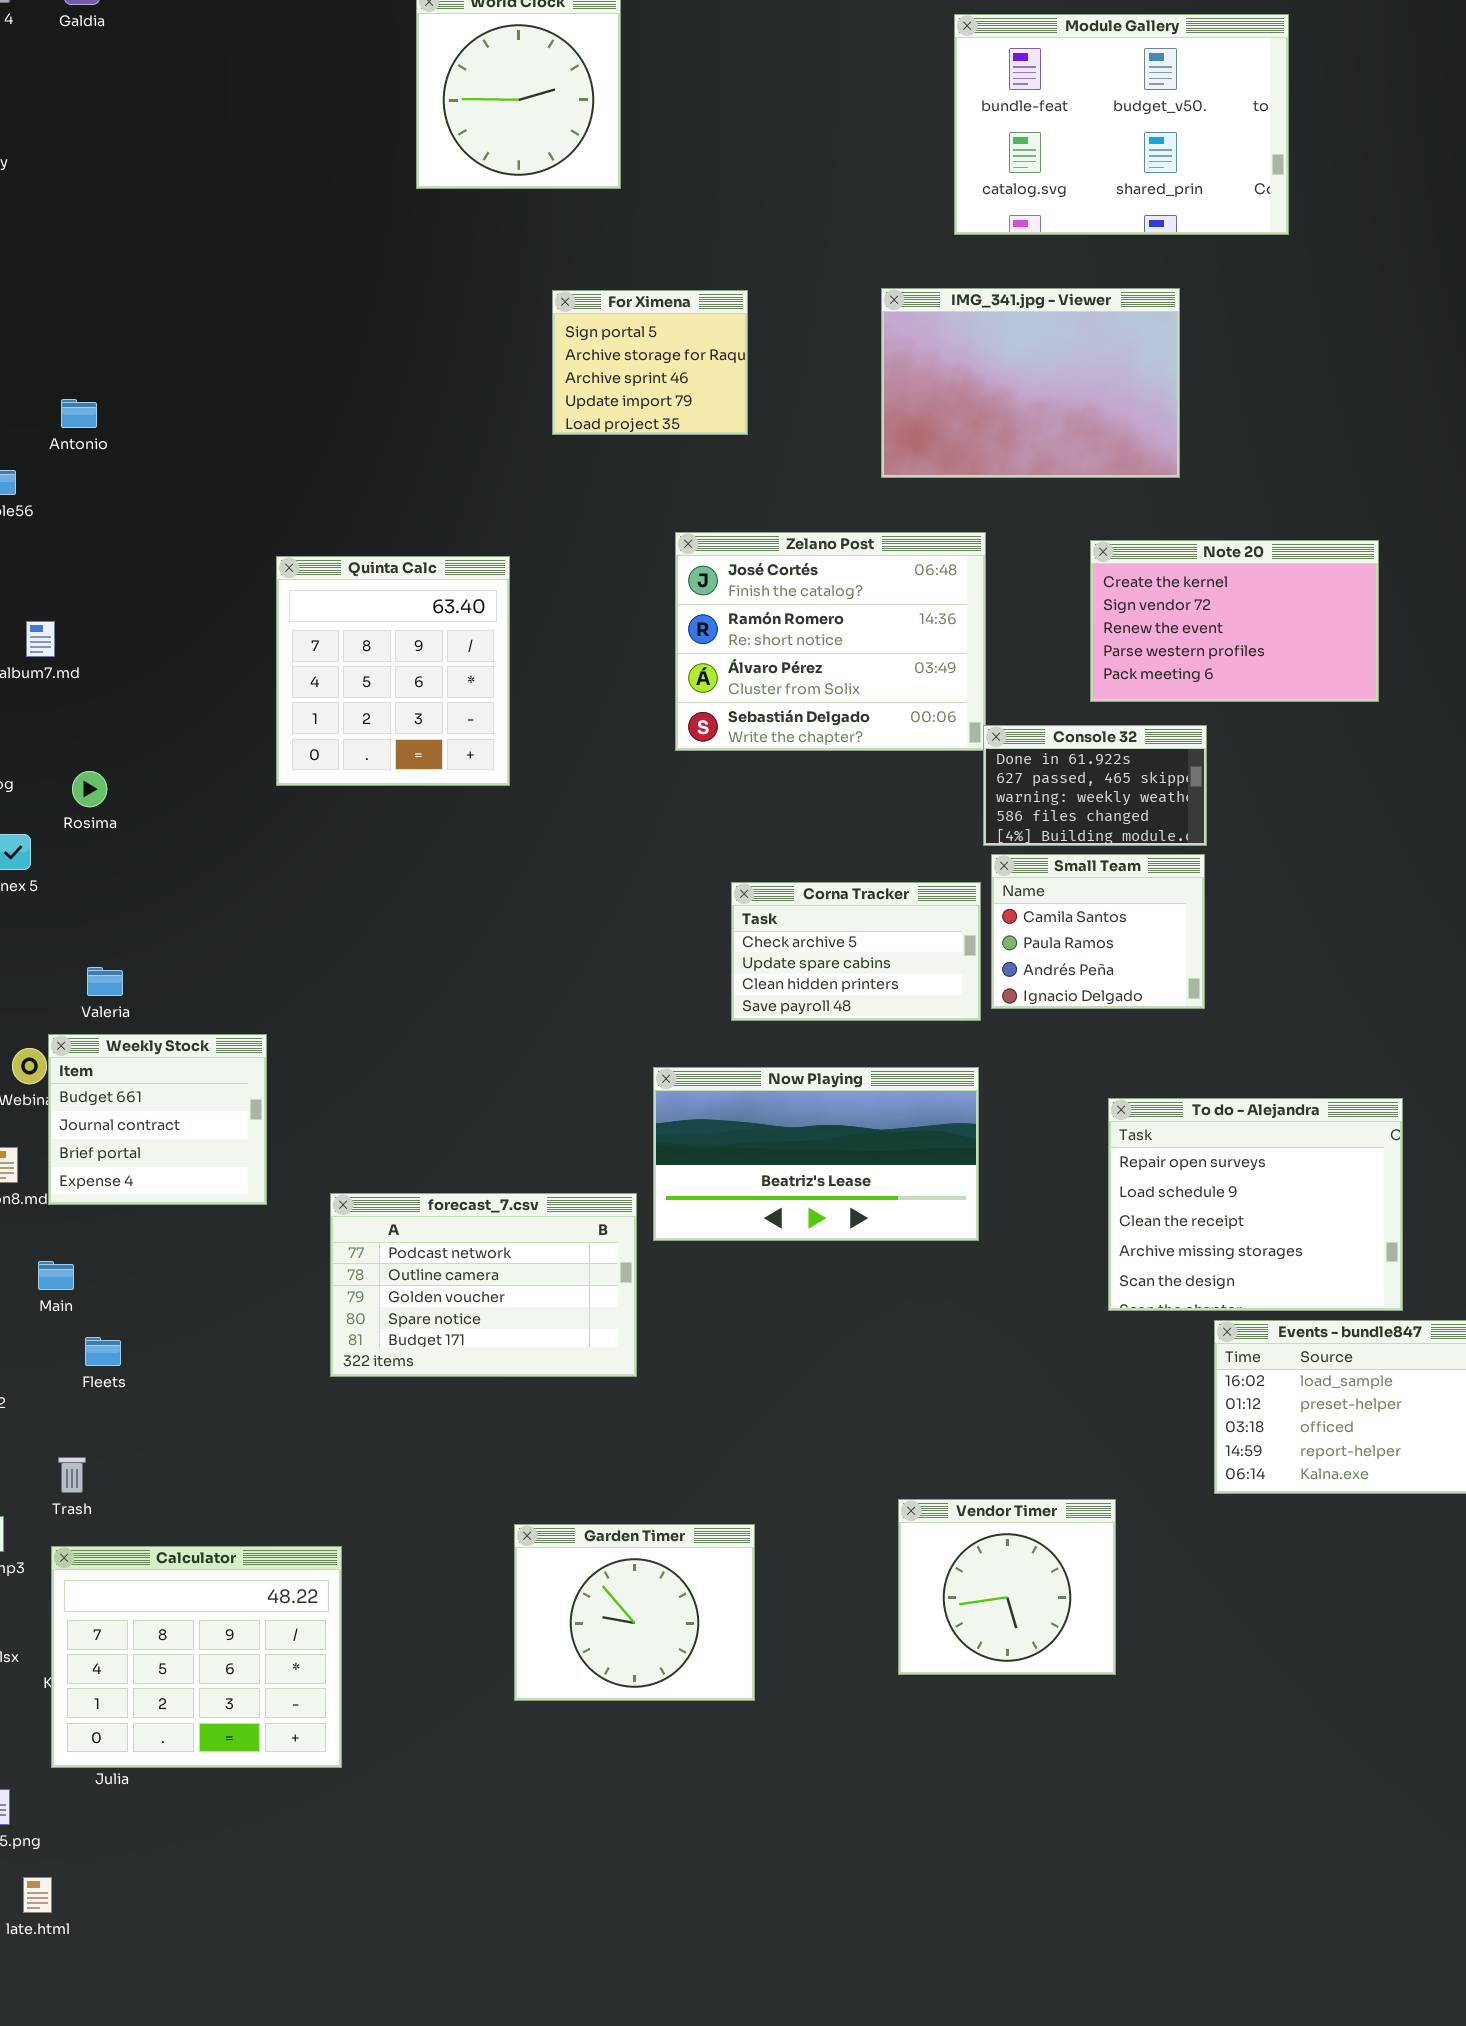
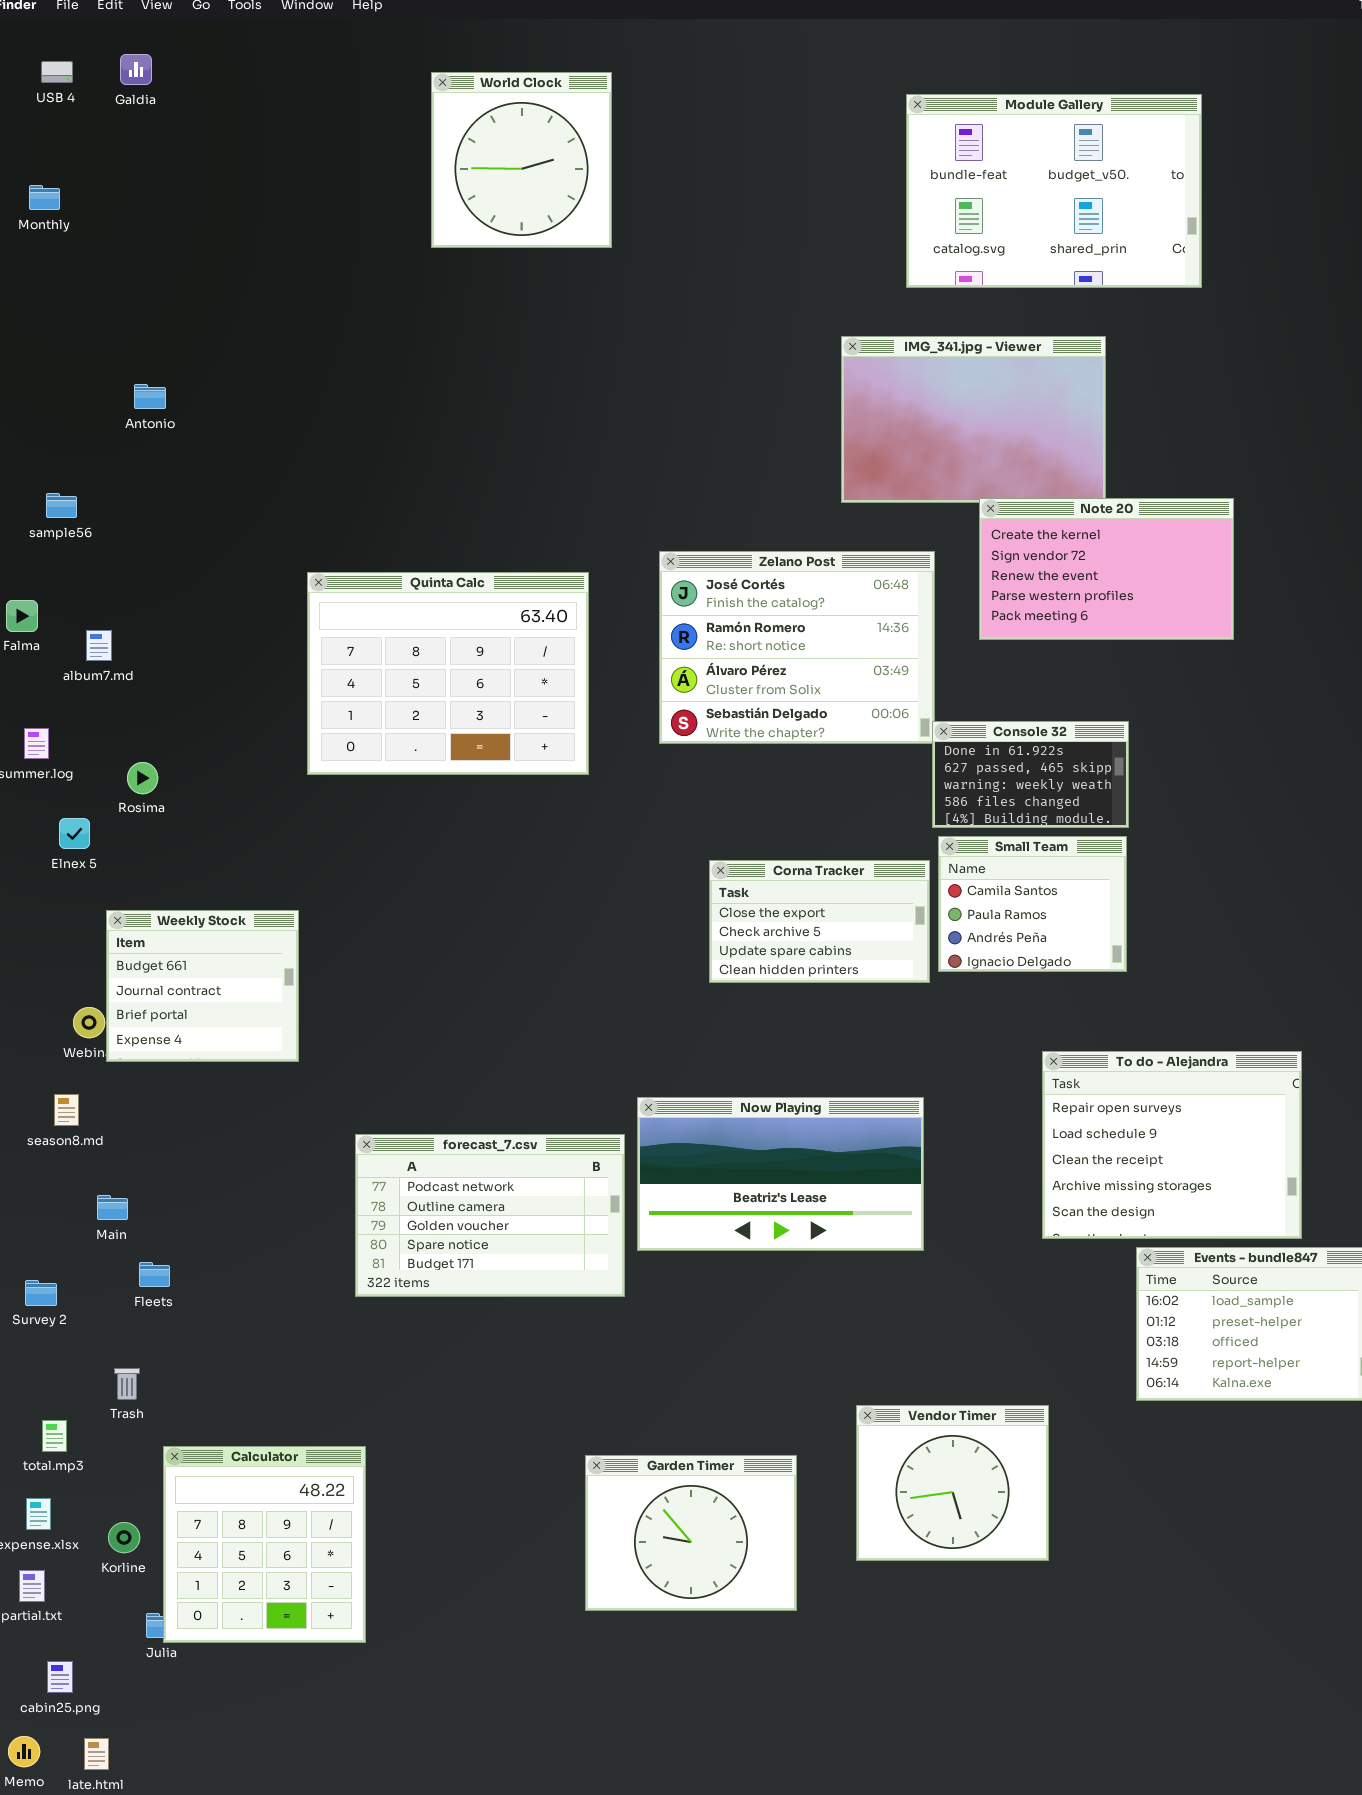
For Ximena: [552,290,748,435] -> none, closed
Antonio: [61,399,97,428] -> [134,384,166,409], moved
Note 20: [1090,540,1379,702] -> [979,498,1234,640], moved
Quinta Calc: [276,556,510,786] -> [307,572,589,775], resized
Corna Tracker: [731,882,981,1021] -> [709,860,930,983], scrolled up 1 row
Weekly Stock: [48,1034,267,1205] -> [106,910,299,1062], moved
Now Playing: [653,1067,979,1241] -> [637,1097,924,1251], moved
Garden Timer: [514,1524,755,1701] -> [585,1455,797,1611], moved
Calculator: [51,1546,342,1768] -> [163,1446,366,1643], resized

